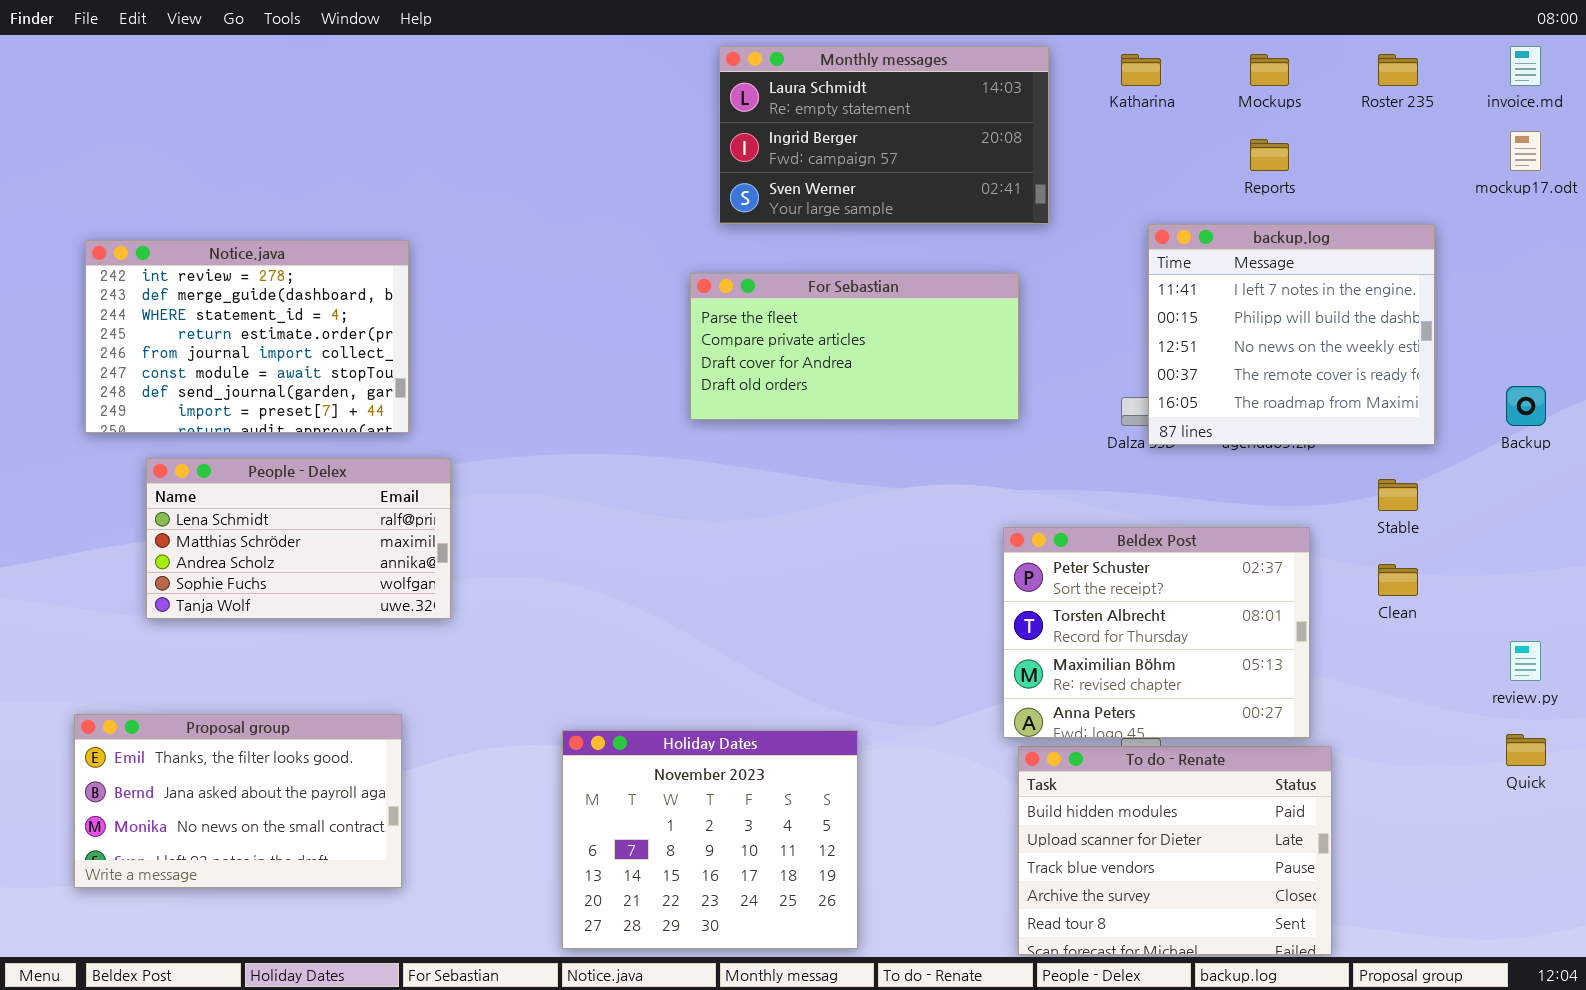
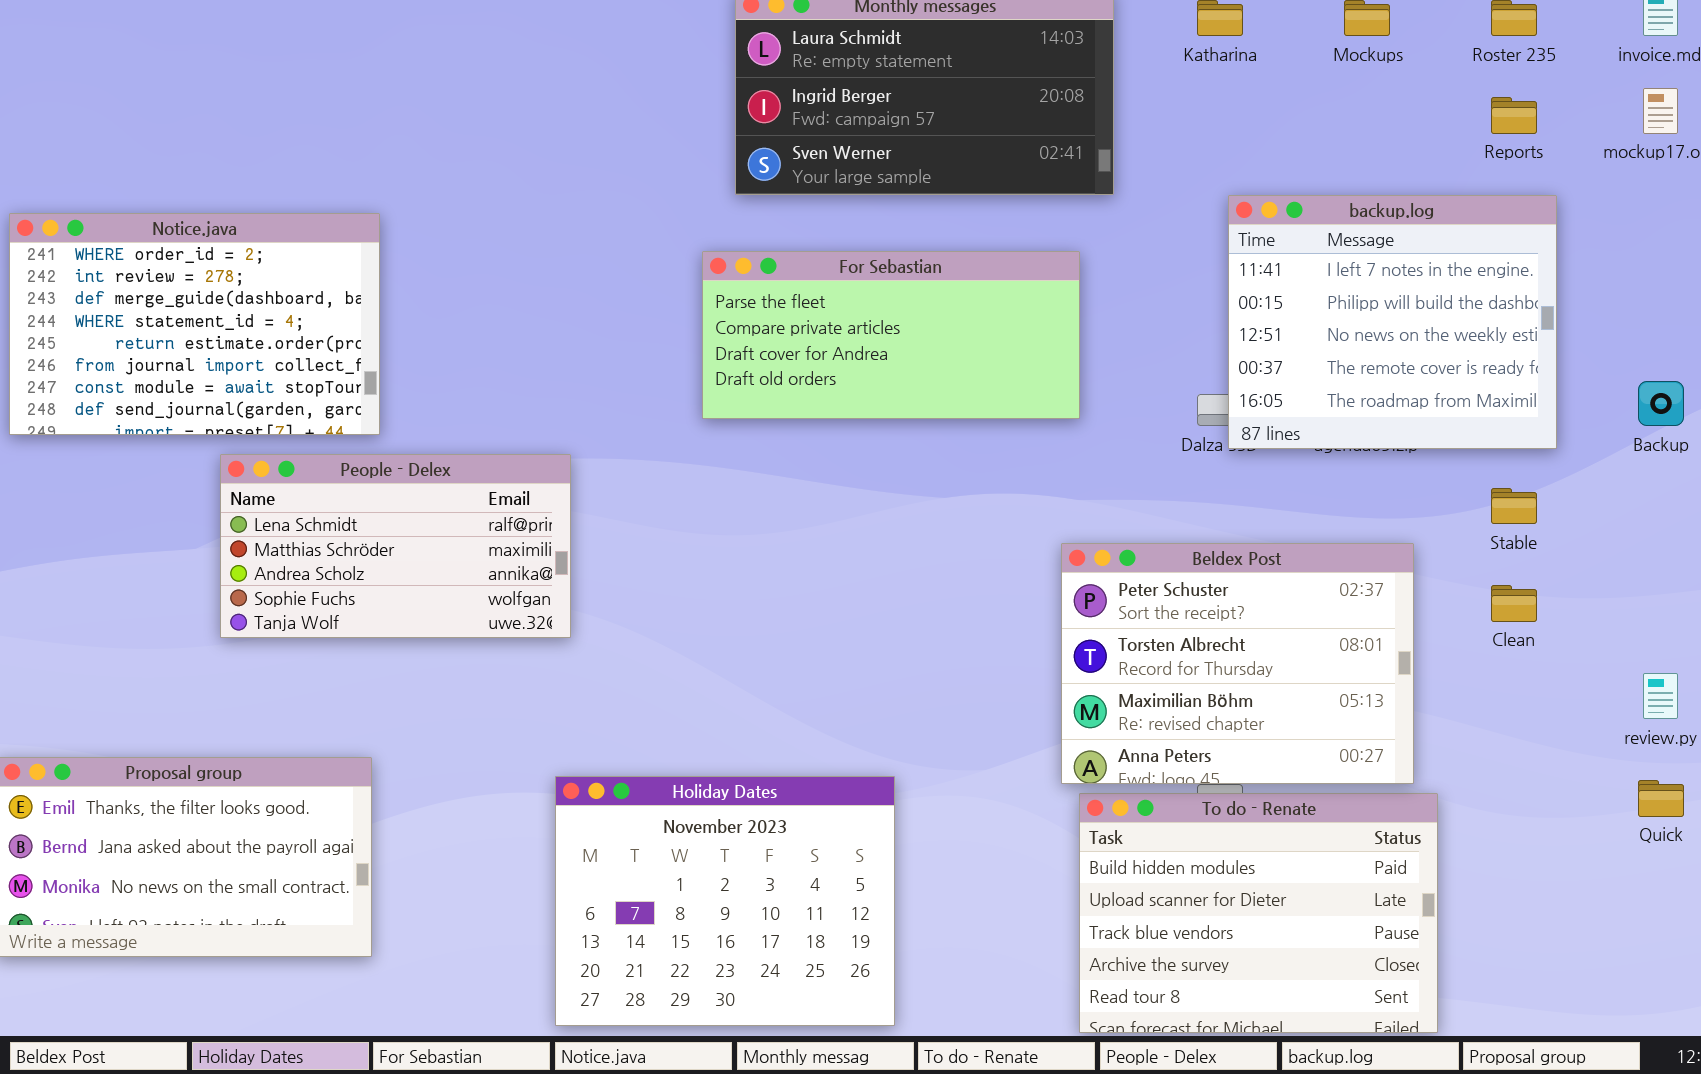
Reports: [1250,139,1289,171] -> [1491,97,1537,134], moved
Notice.java: [85,240,409,433] -> [9,213,380,435], scrolled up 1 row
People - Delex: [146,458,451,619] -> [220,454,571,638], moved

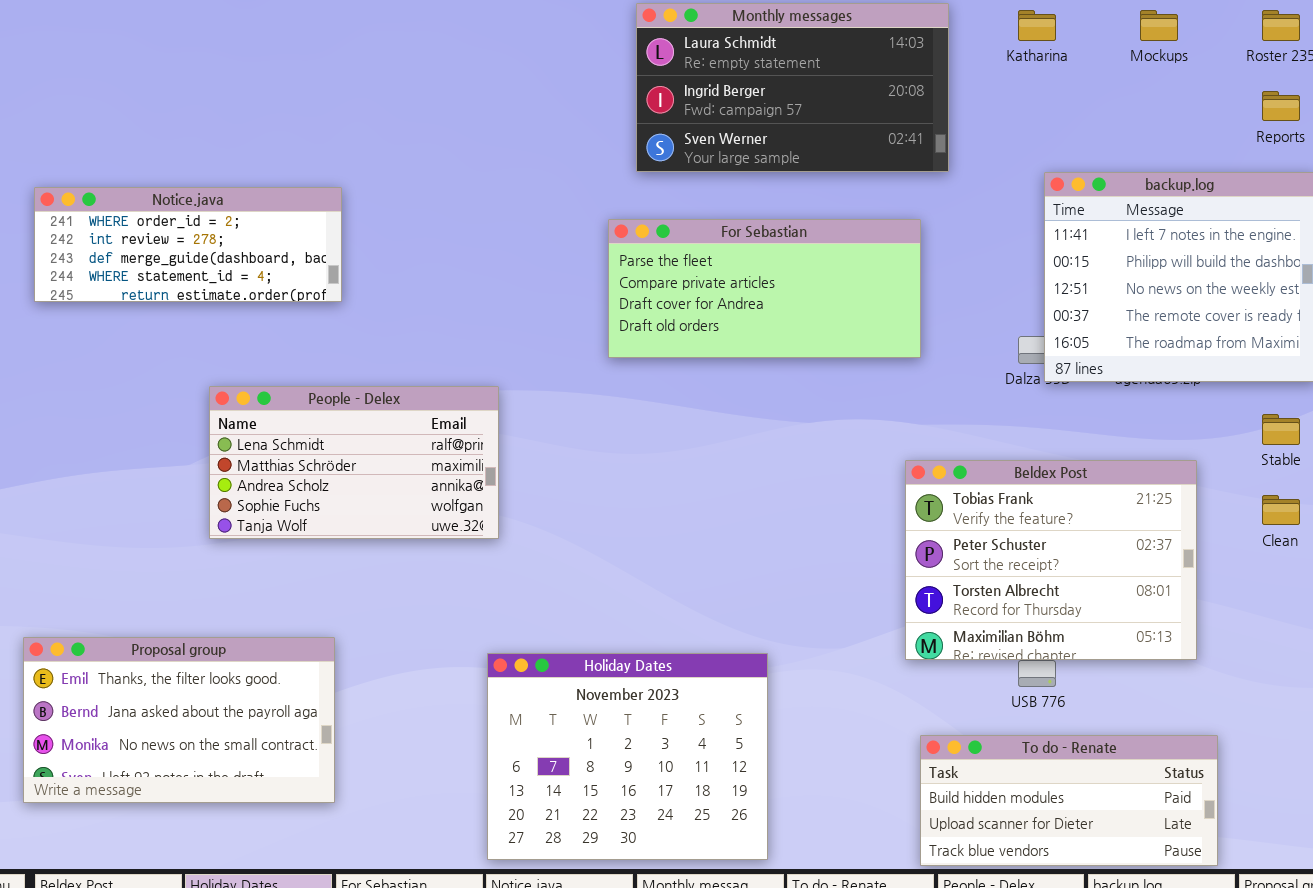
Notice.java: [9,213,380,435] -> [34,187,342,302], resized
Beldex Post: [1061,543,1414,784] -> [905,460,1197,660], scrolled up 1 row
To do - Renate: [1079,793,1438,1033] -> [920,735,1218,866], resized

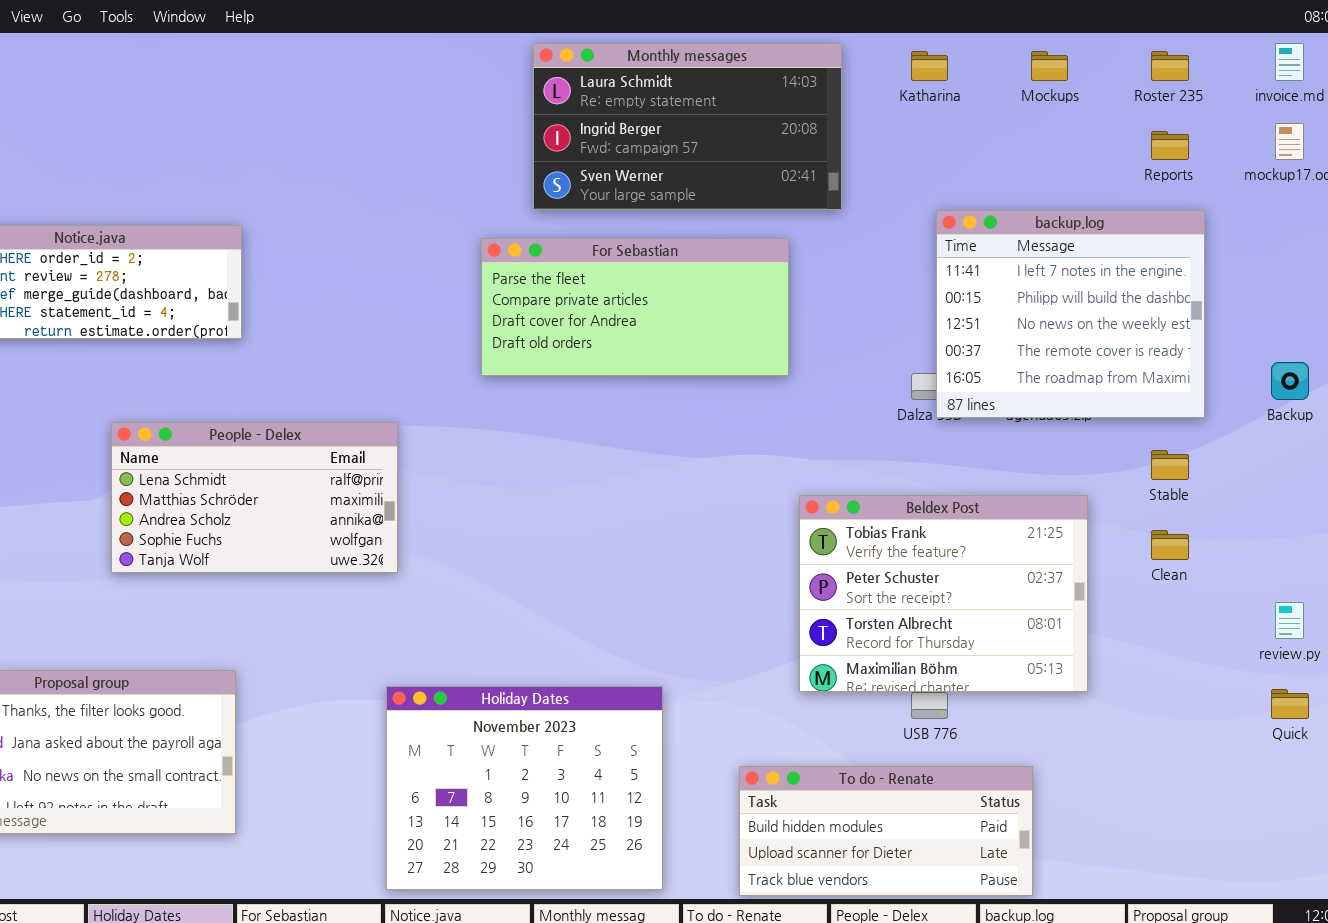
For Sebastian: [608,219,921,358] -> [481,238,789,376], moved
To do - Renate: [920,735,1218,866] -> [739,766,1033,896], moved

